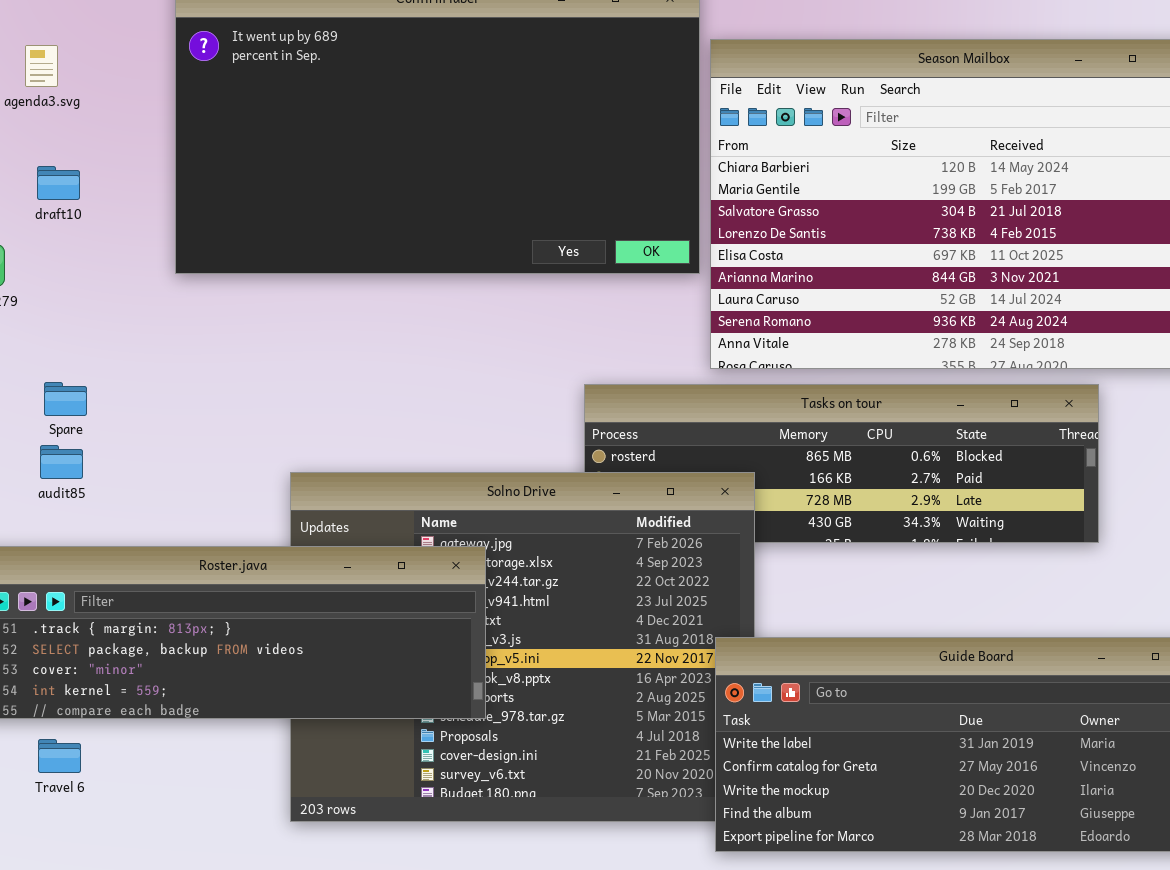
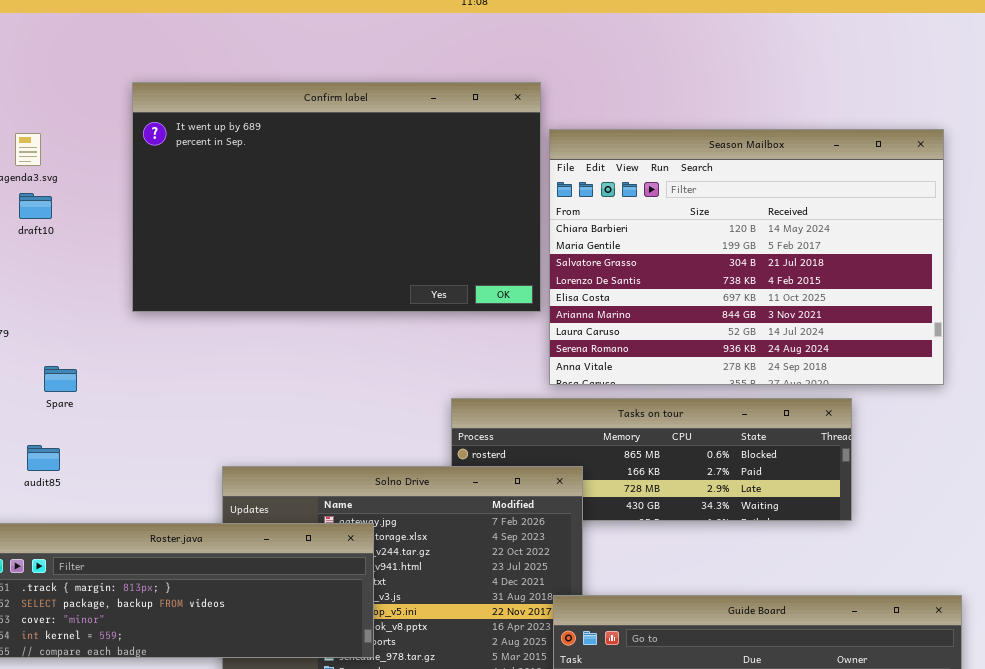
draft10: [37,166,80,200] -> [19,193,52,219], moved
Spare: [44,382,87,416] -> [44,366,77,392], moved

